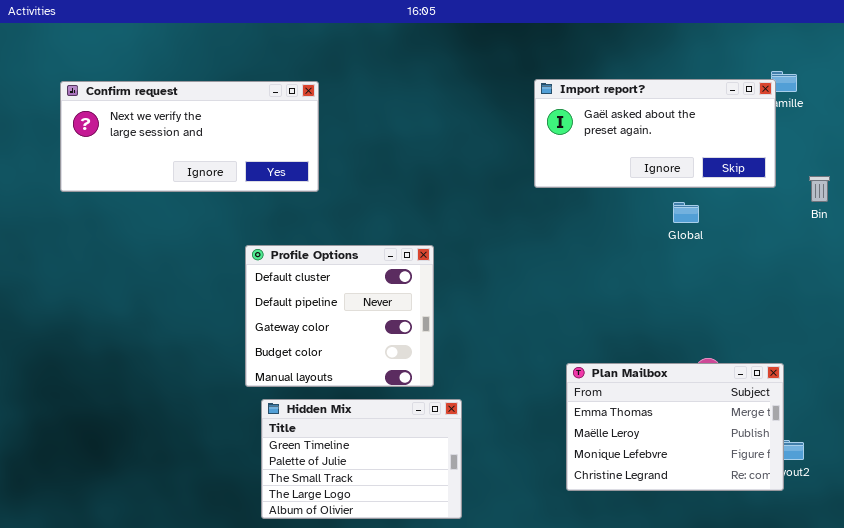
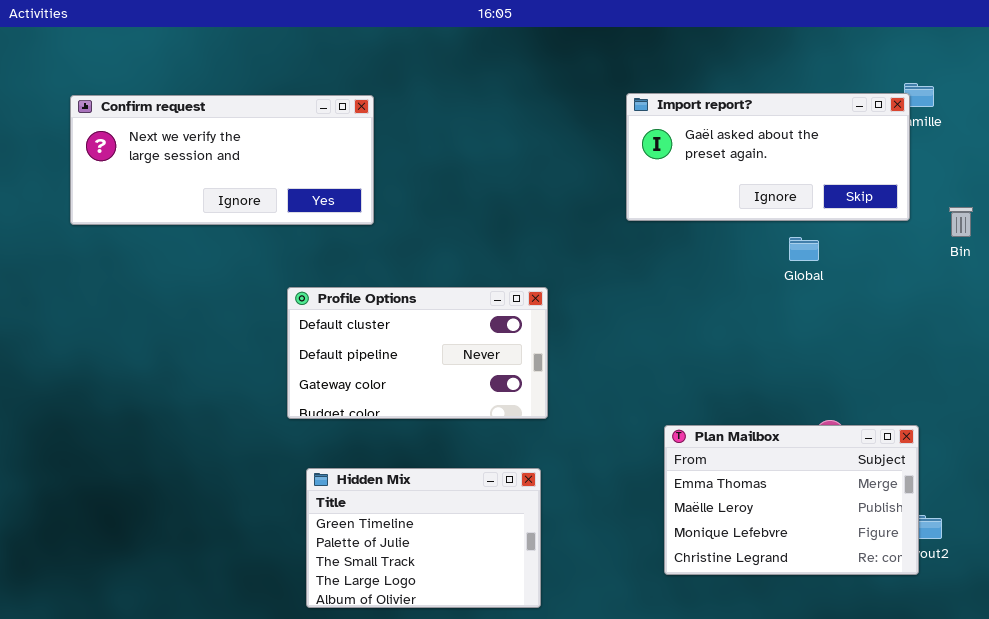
Profile Options: [245,245,434,387] -> [287,287,548,419], resized

